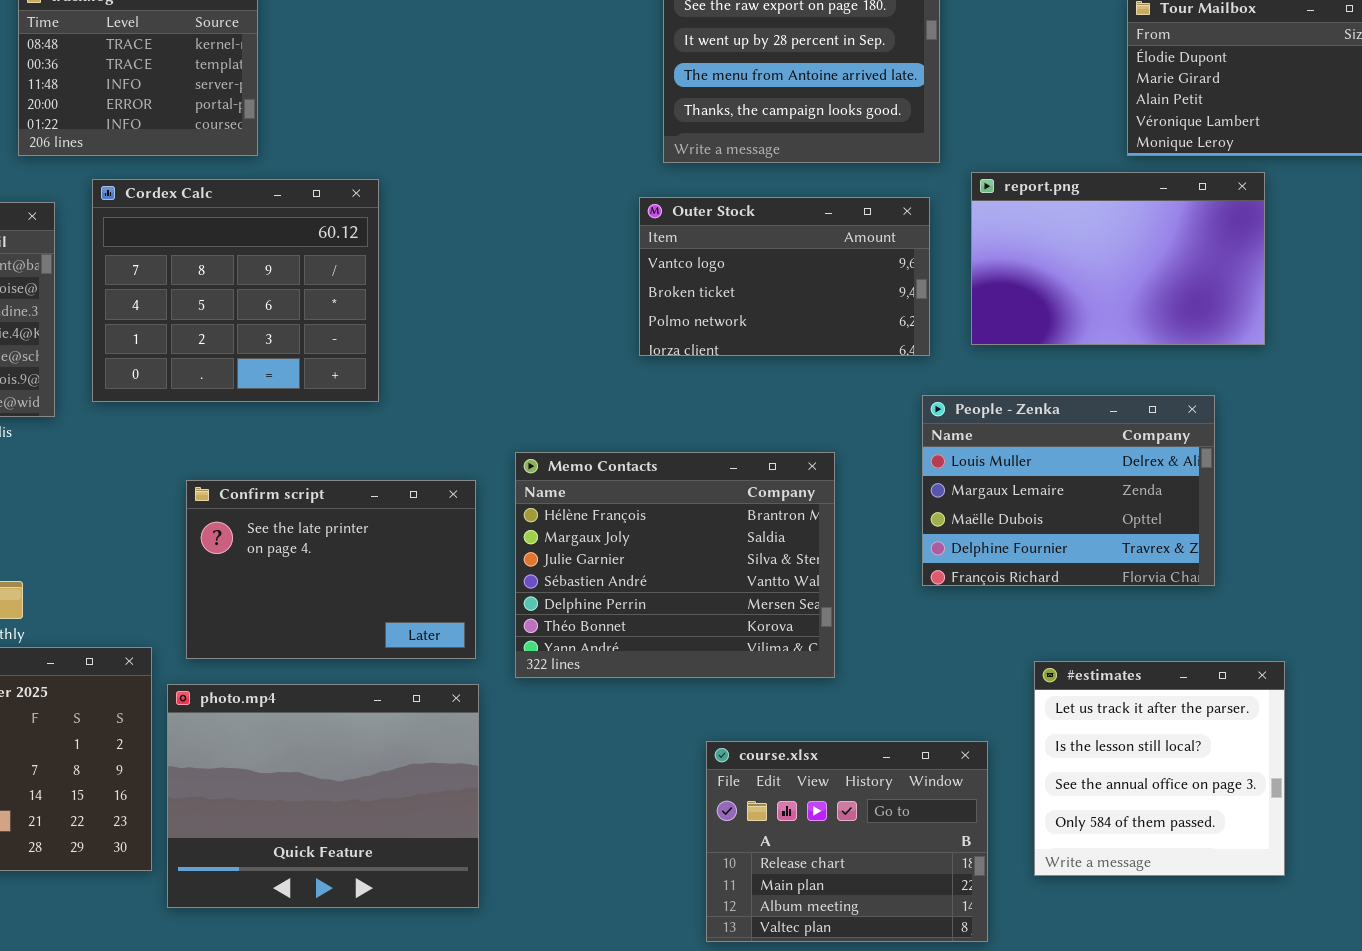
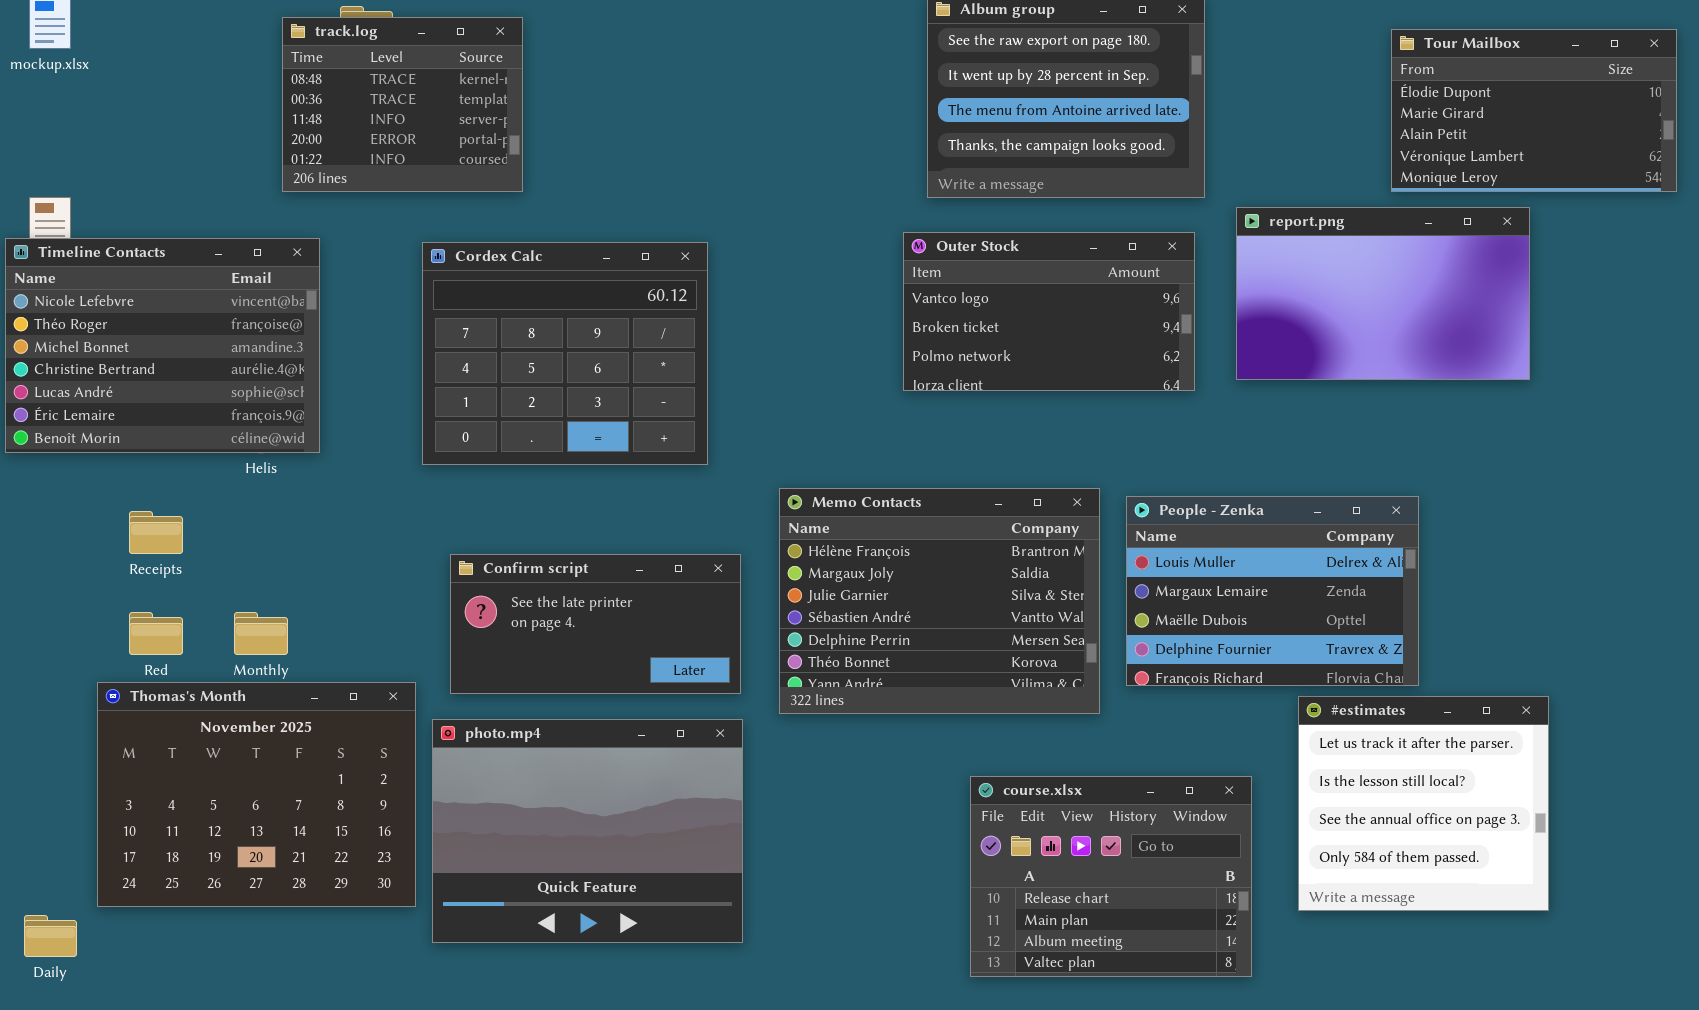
Cordex Calc: [92,179,379,402] -> [422,242,708,465], moved
People - Zenka: [922,395,1215,586] -> [1126,496,1419,686], moved
Confirm script: [186,480,476,659] -> [450,554,741,694], resized

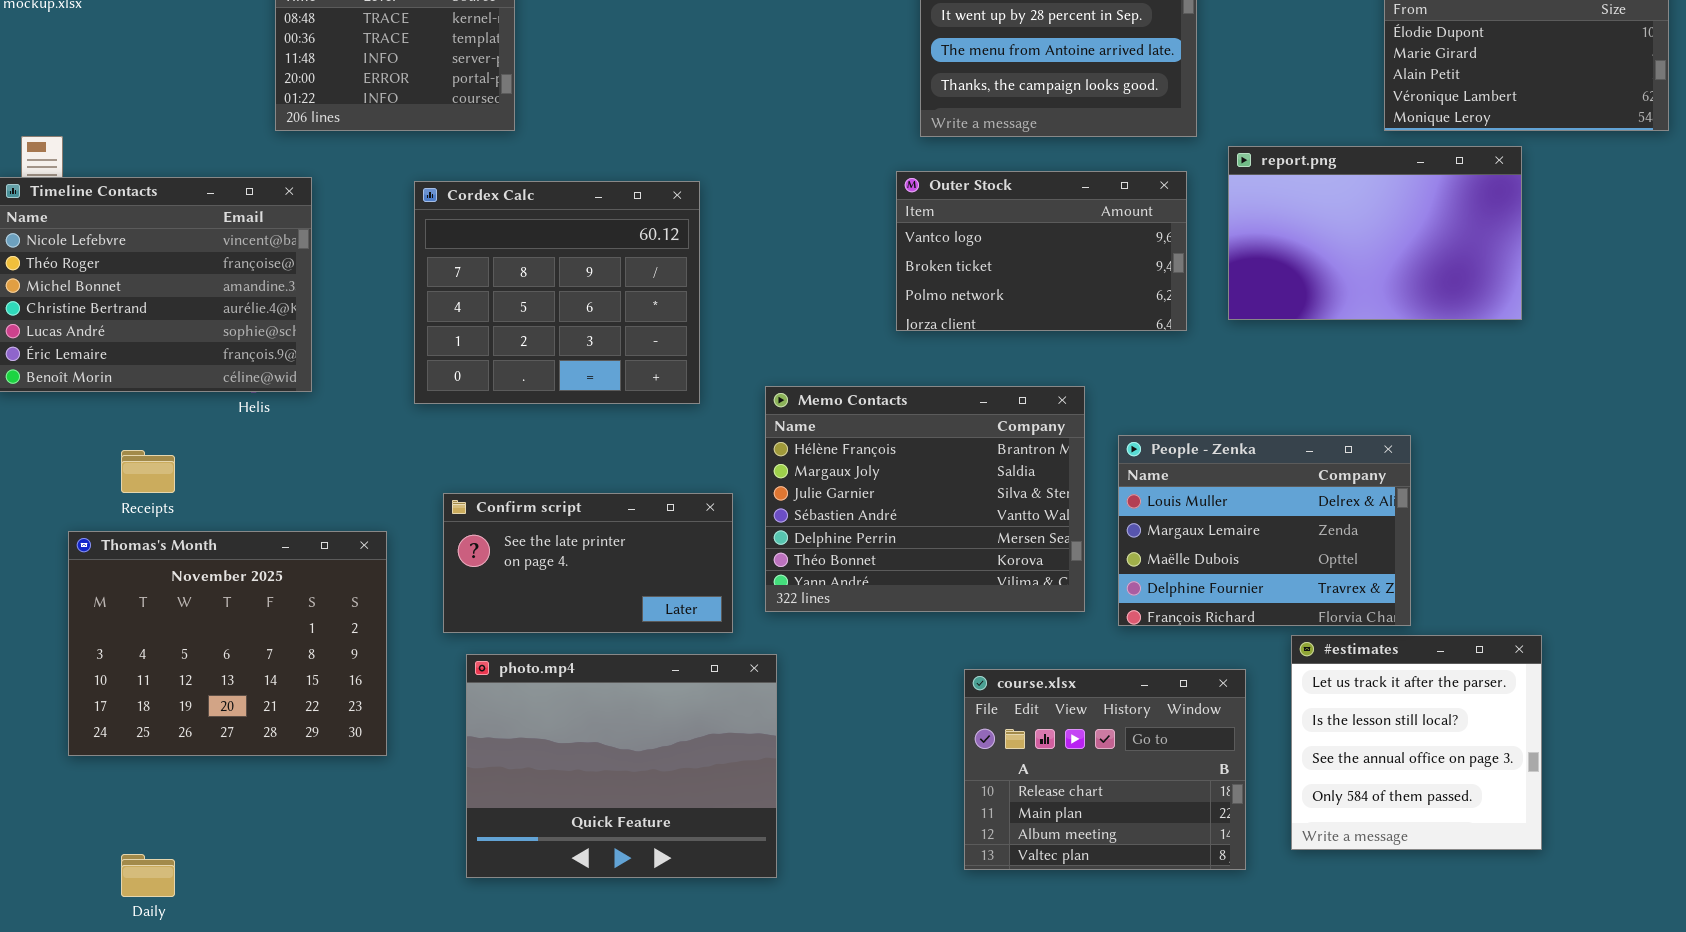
Memo Contacts: [779,488,1100,714] -> [765,386,1085,612], moved
Thomas's Month: [97,682,416,907] -> [68,531,387,756], moved
photo.mp4: [432,719,743,943] -> [466,654,777,878], moved
course.xlsx: [970,776,1252,977] -> [964,669,1246,870], moved
Daily: [24,915,77,957] -> [121,854,175,897], moved

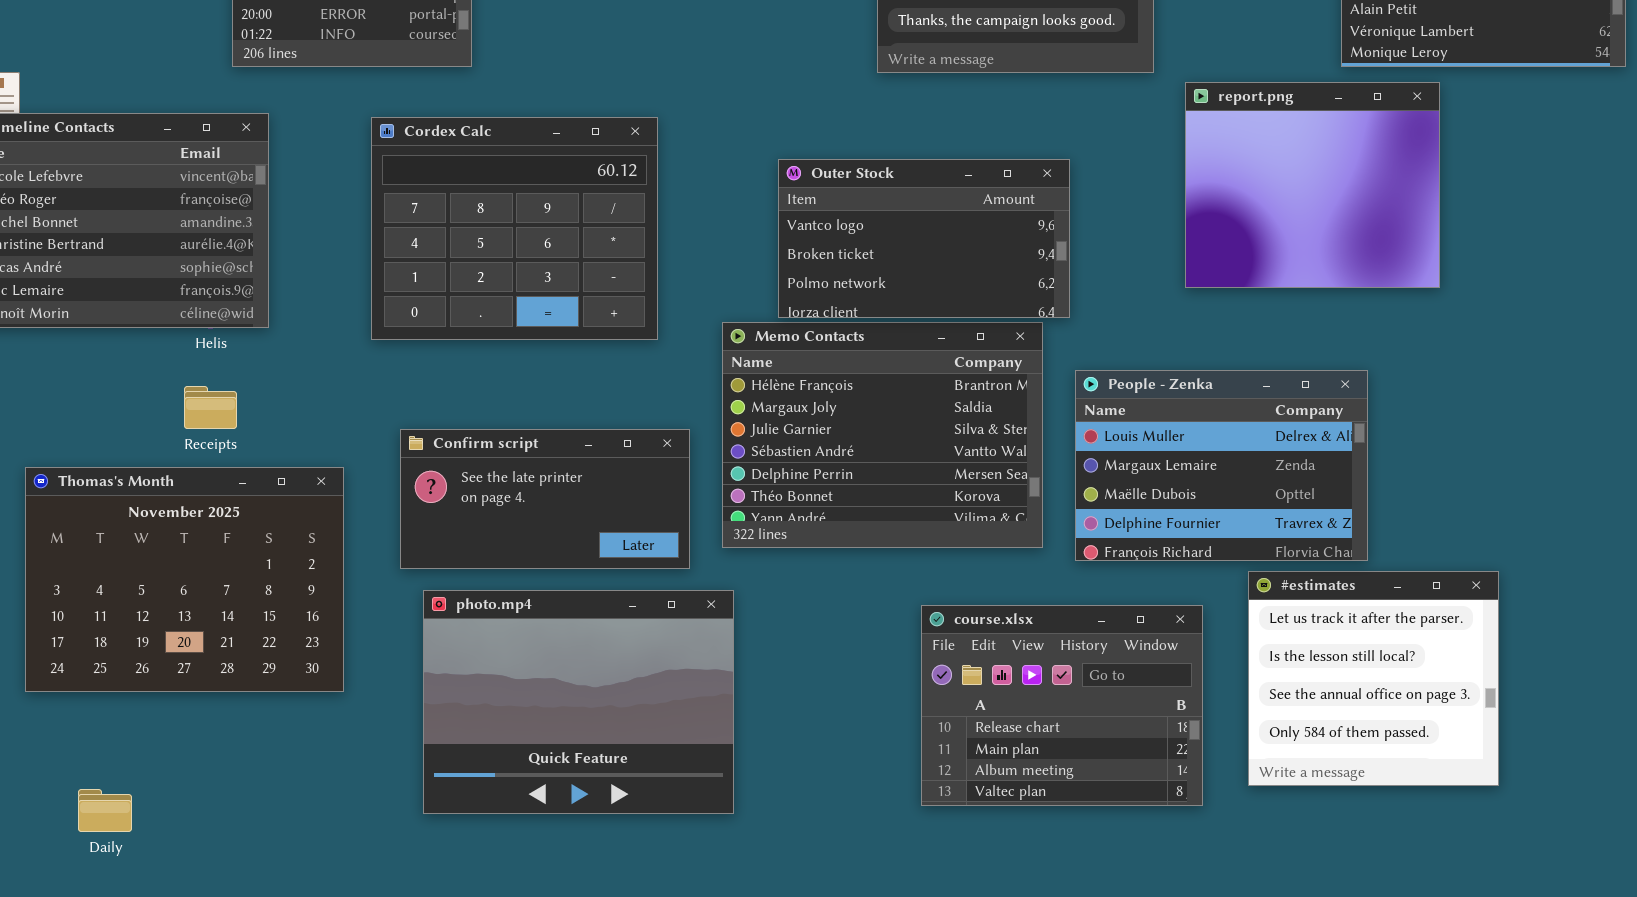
report.png: [1228,146,1522,320] -> [1185,82,1440,288], resized
Outer Stock: [896,171,1187,331] -> [778,159,1070,318], moved
Receipts: [121,450,175,493] -> [184,386,237,429], moved

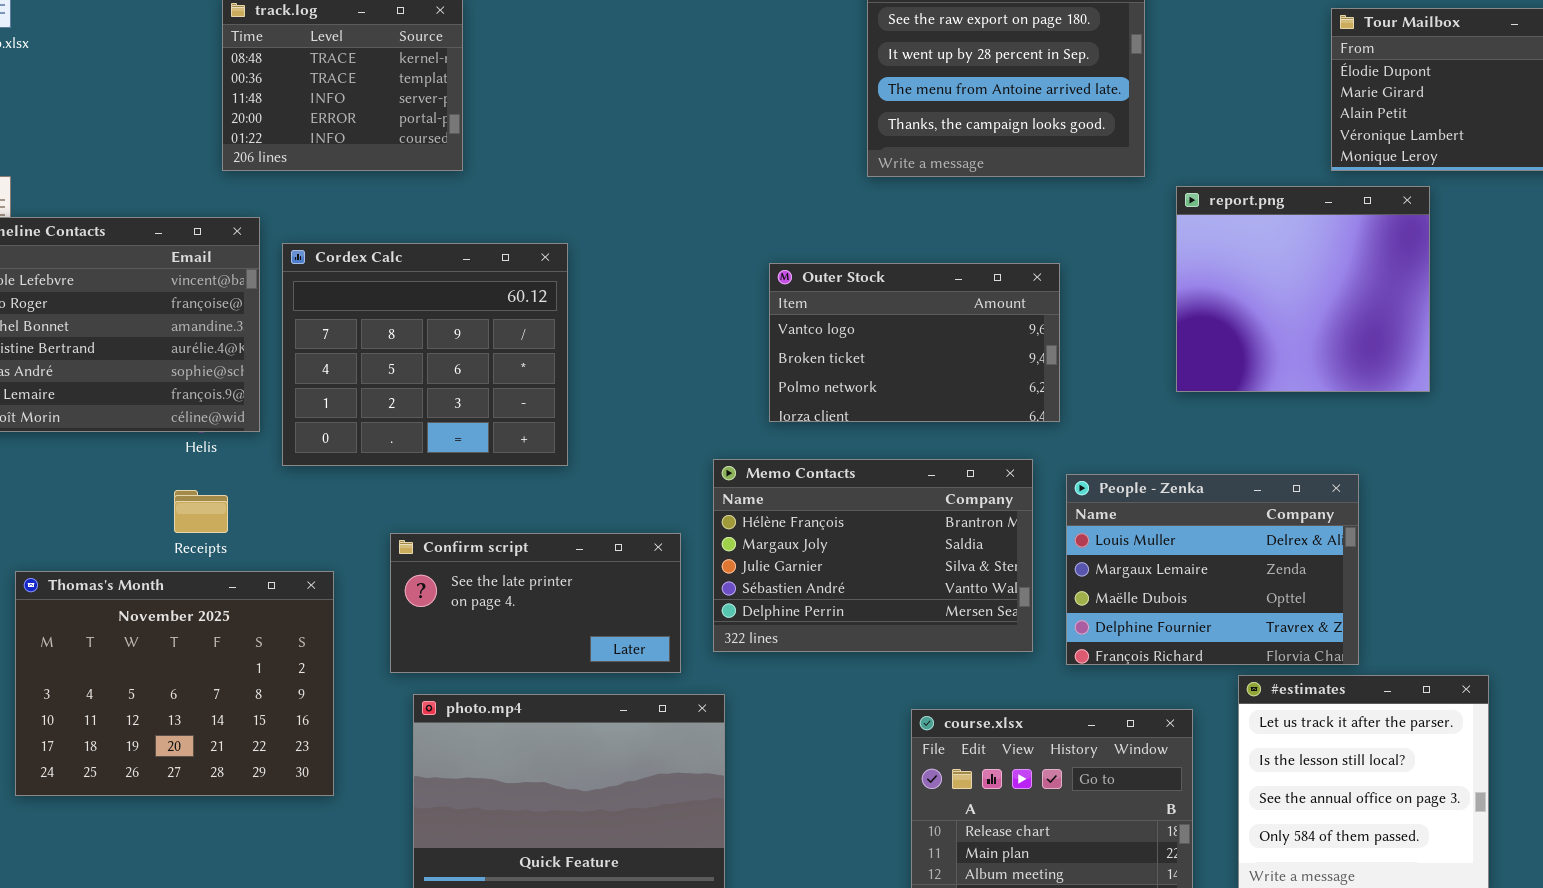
Cordex Calc: [371,117,658,340] -> [282,243,568,466], moved
Memo Contacts: [722,322,1043,548] -> [713,459,1033,652], resized

